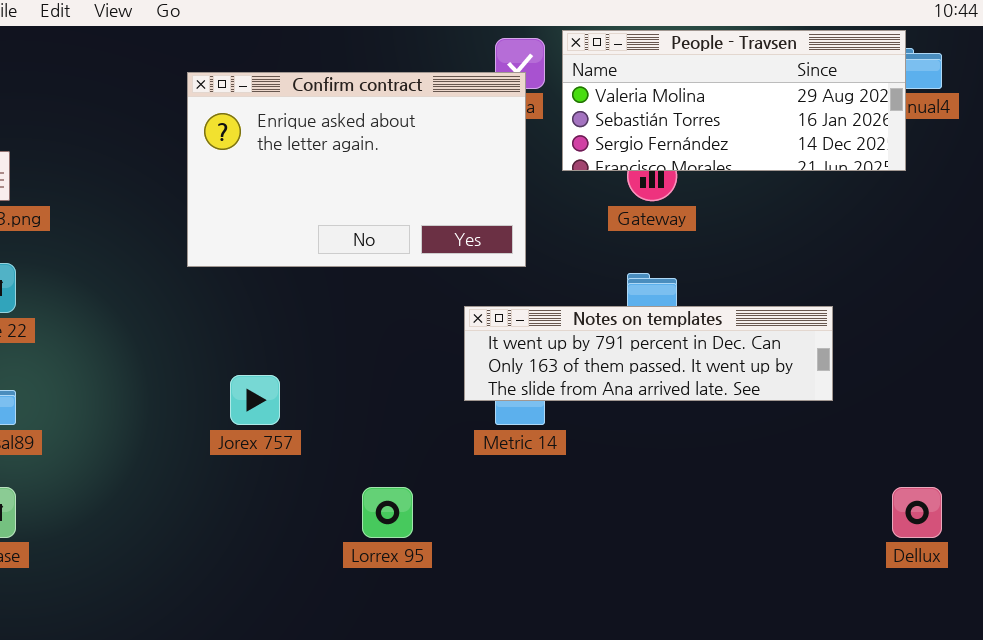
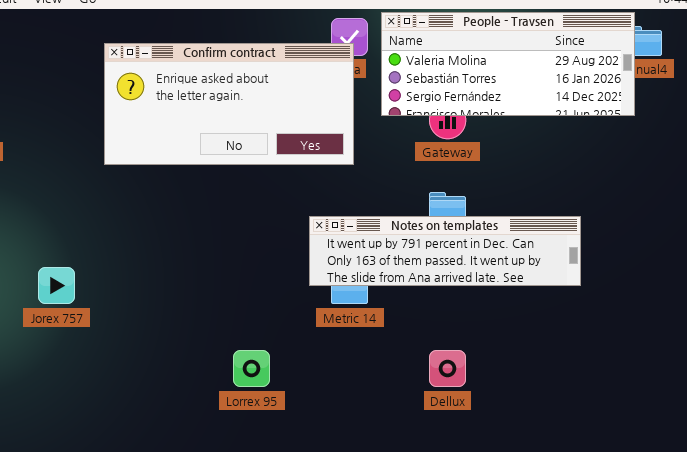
Confirm contract: [187,72,526,267] -> [104,43,354,165], resized
Jorex 757: [230,375,280,425] -> [38,267,75,304], moved
Dellux: [892,487,942,538] -> [429,350,466,387], moved

